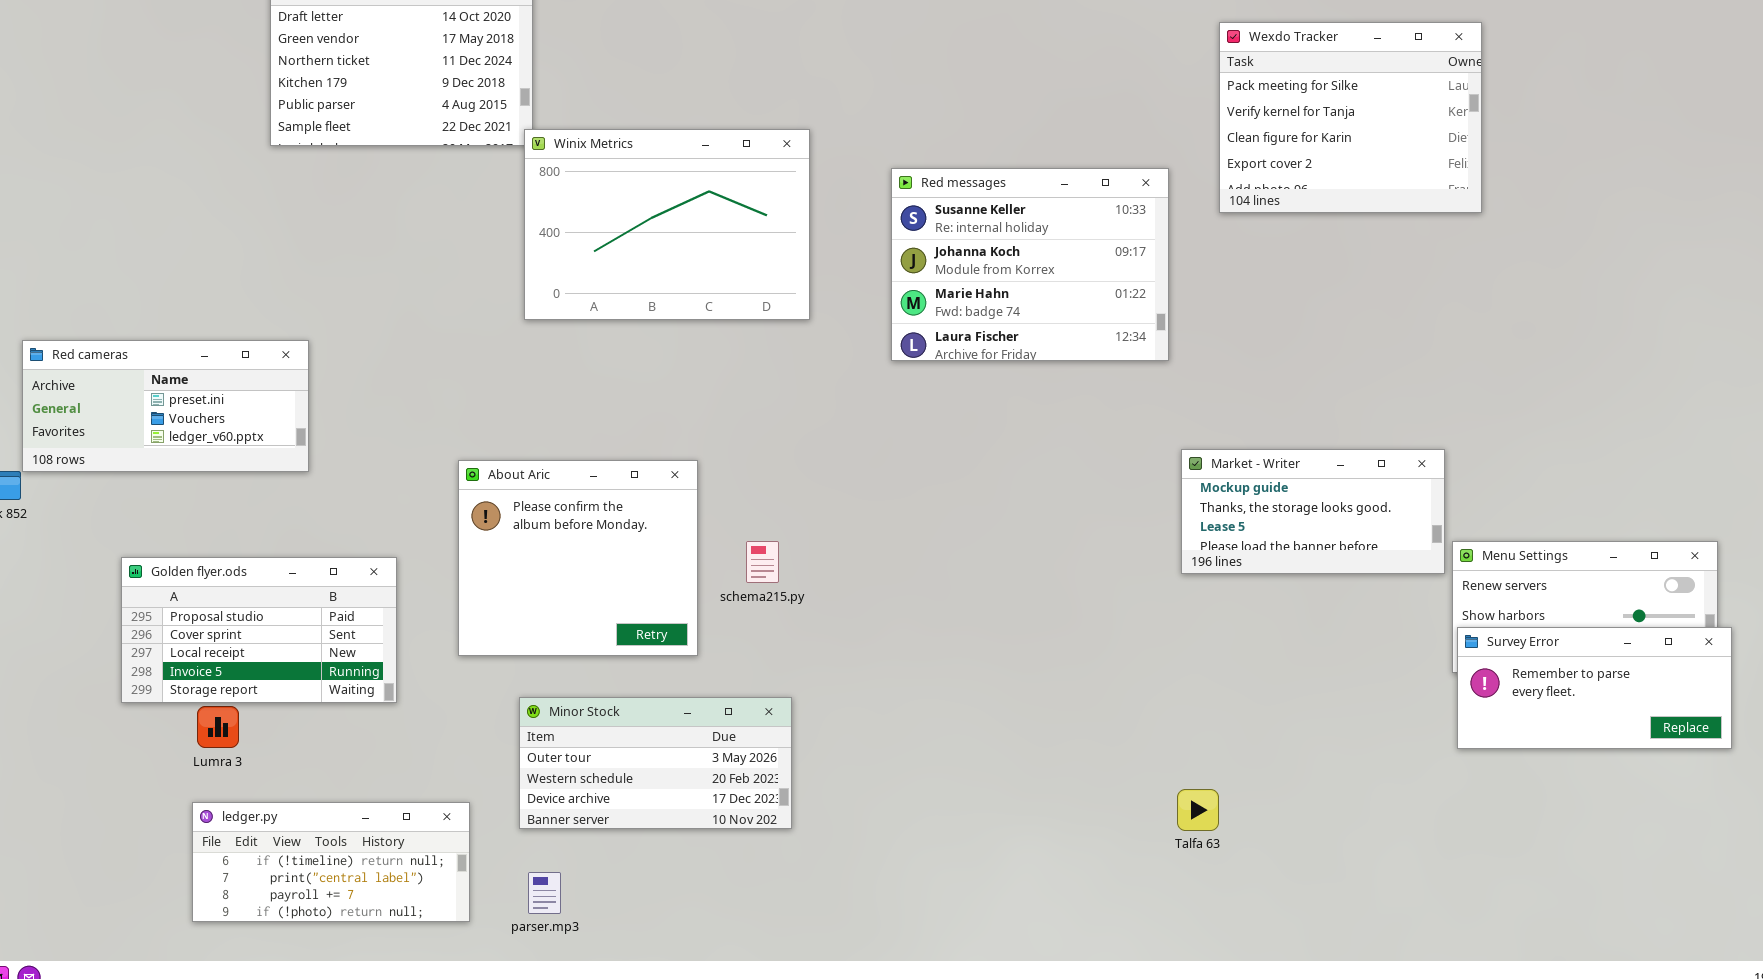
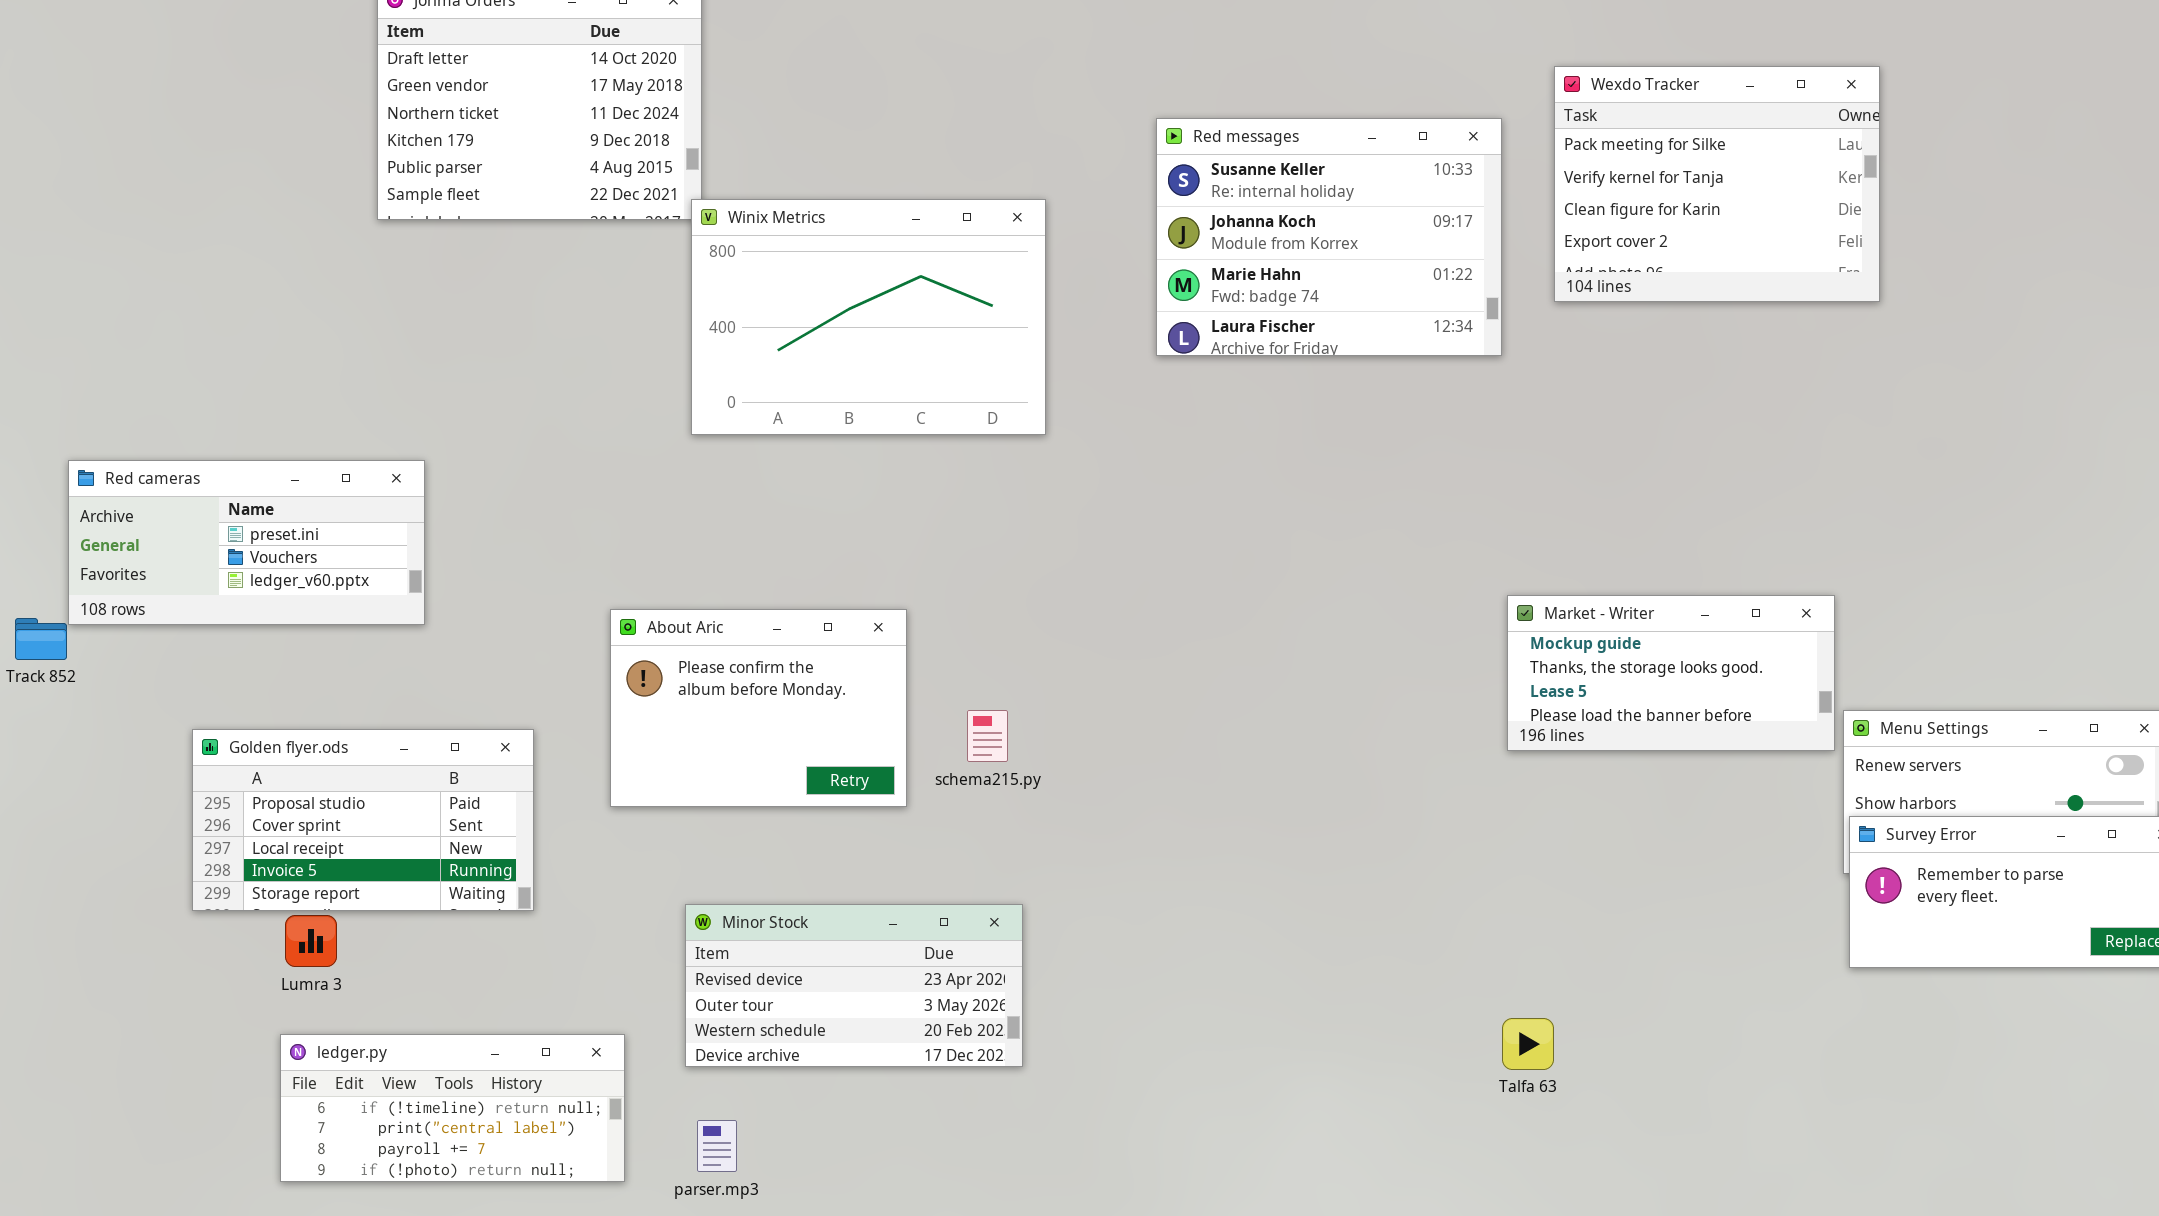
Red messages: [891,168,1169,361] -> [1156,118,1502,356], moved
About Aric: [458,460,698,656] -> [610,609,907,807], resized
Minor Stock: [519,697,792,829] -> [685,904,1023,1067], scrolled up 1 row

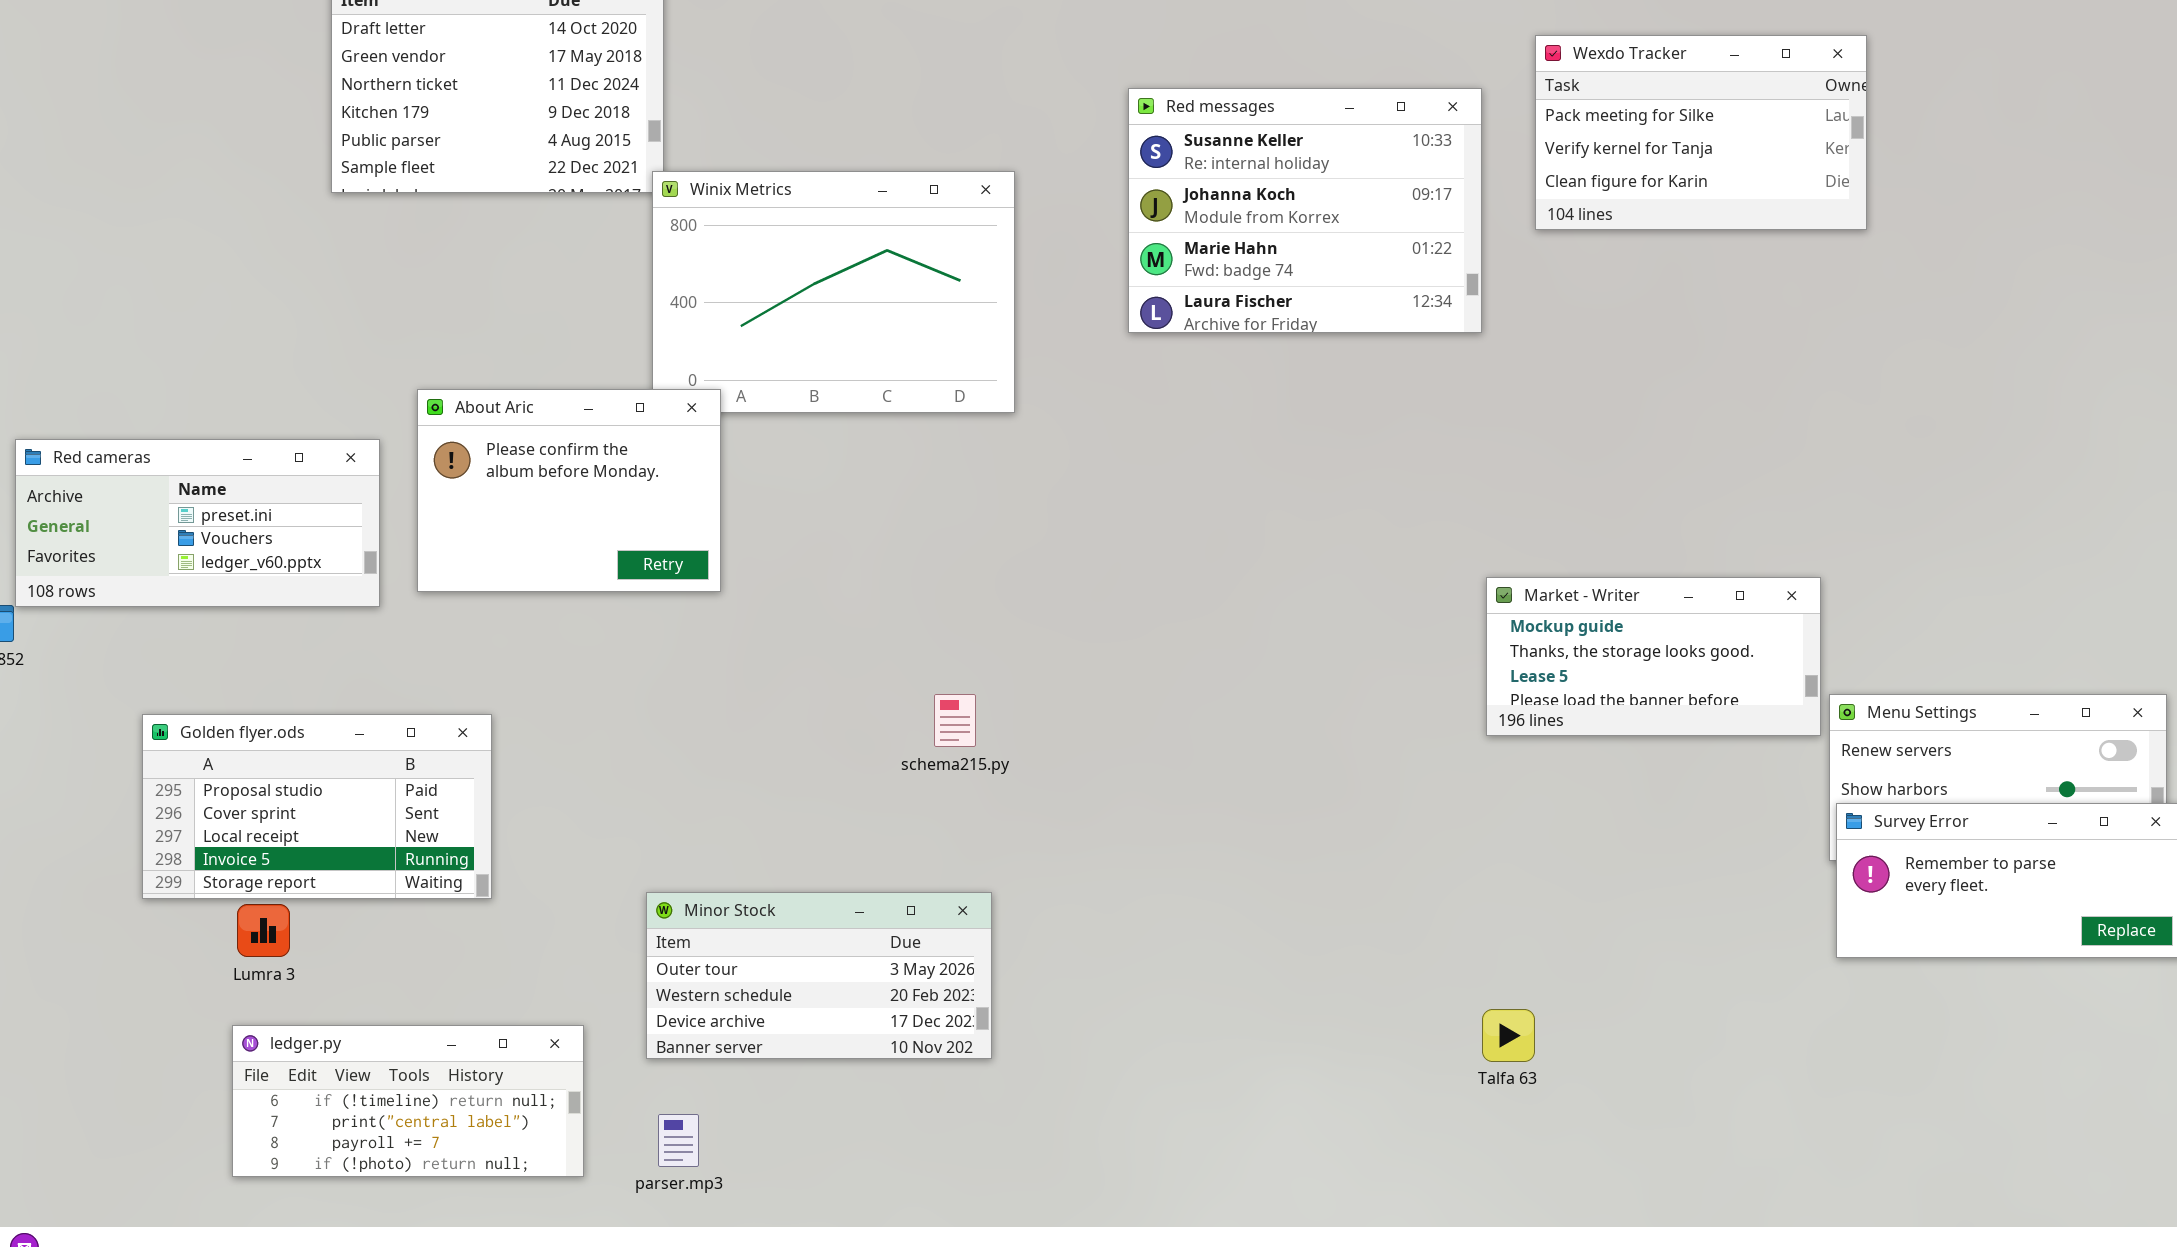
Wexdo Tracker: [1554,66,1880,302] -> [1535,35,1867,230], resized
About Aric: [610,609,907,807] -> [417,389,721,592], moved
Minor Stock: [685,904,1023,1067] -> [646,892,992,1059], scrolled down 1 row

